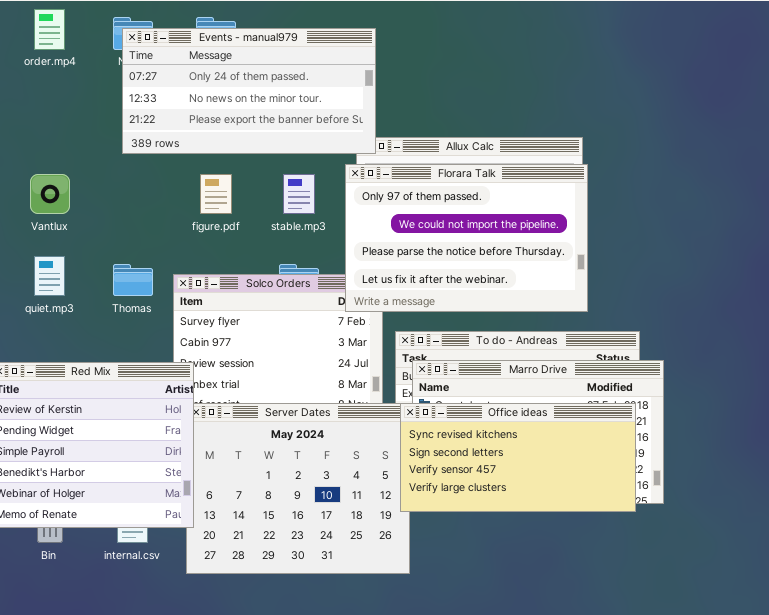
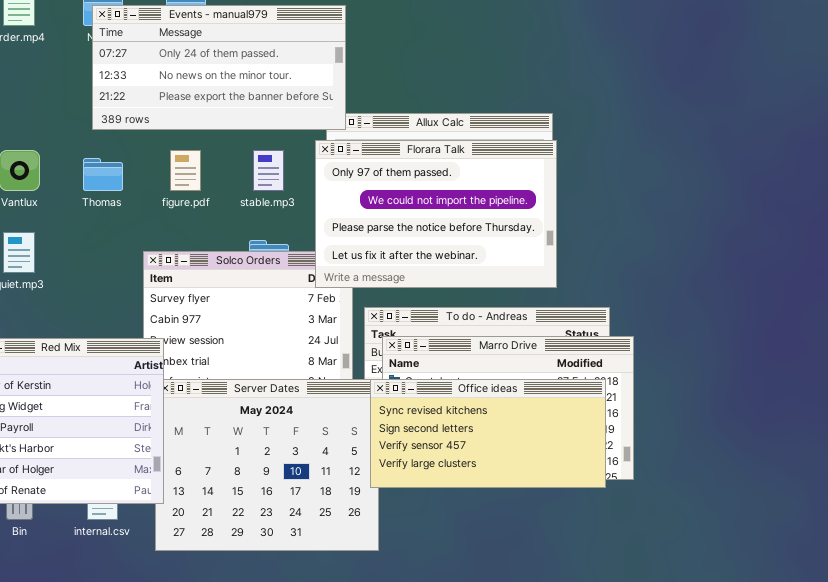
Thomas: [113,264,153,296] -> [83,158,123,191], moved

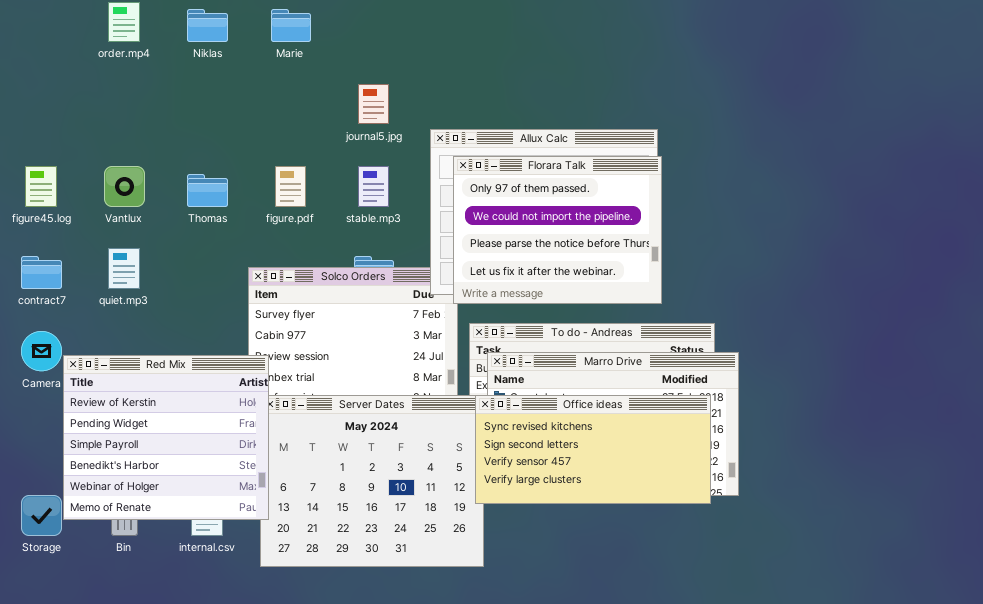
Events - manual979: [92,5,346,130] -> none, closed
Florara Talk: [315,140,557,288] -> [453,156,662,304], resized

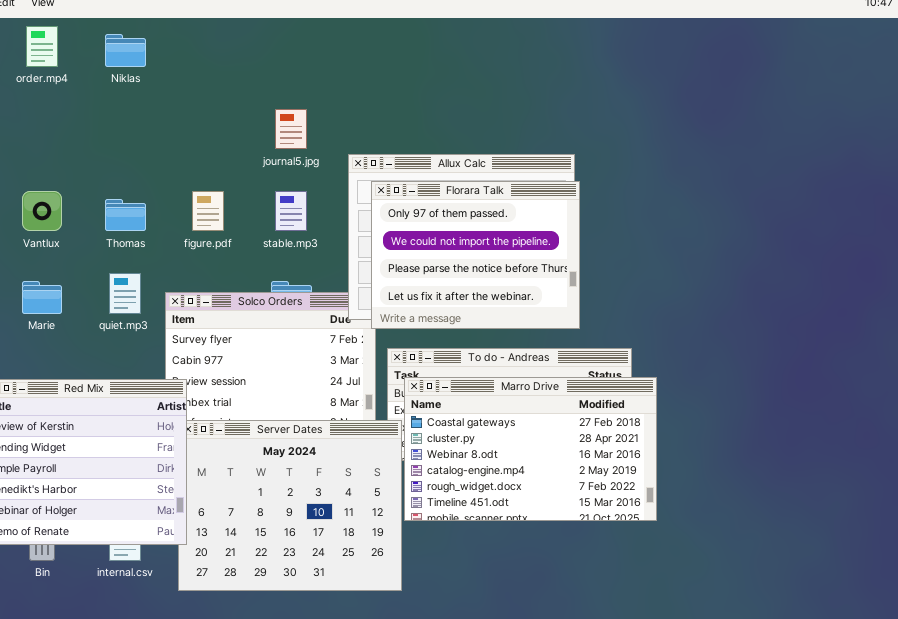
Marie: [271,9,311,42] -> [22,281,62,314], moved
quiet.mp3: [108,248,140,289] -> [109,273,141,314], moved
Office ideas: [475,395,711,504] -> none, closed

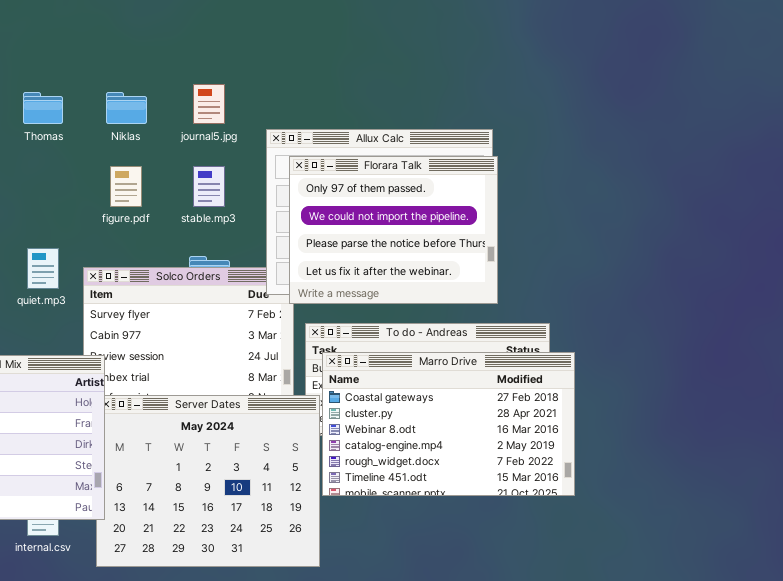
Niklas: [105,34,146,67] -> [106,92,147,124], moved
Thomas: [105,199,146,231] -> [23,92,63,124], moved

